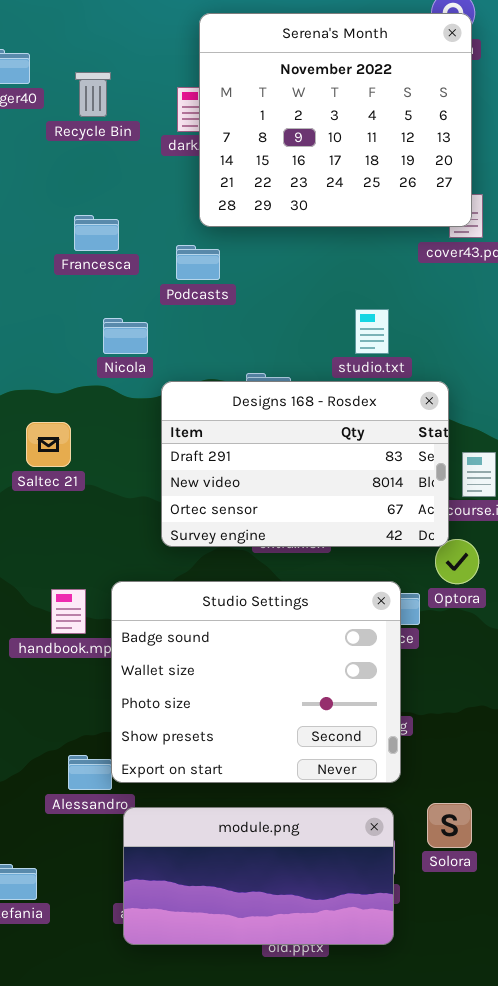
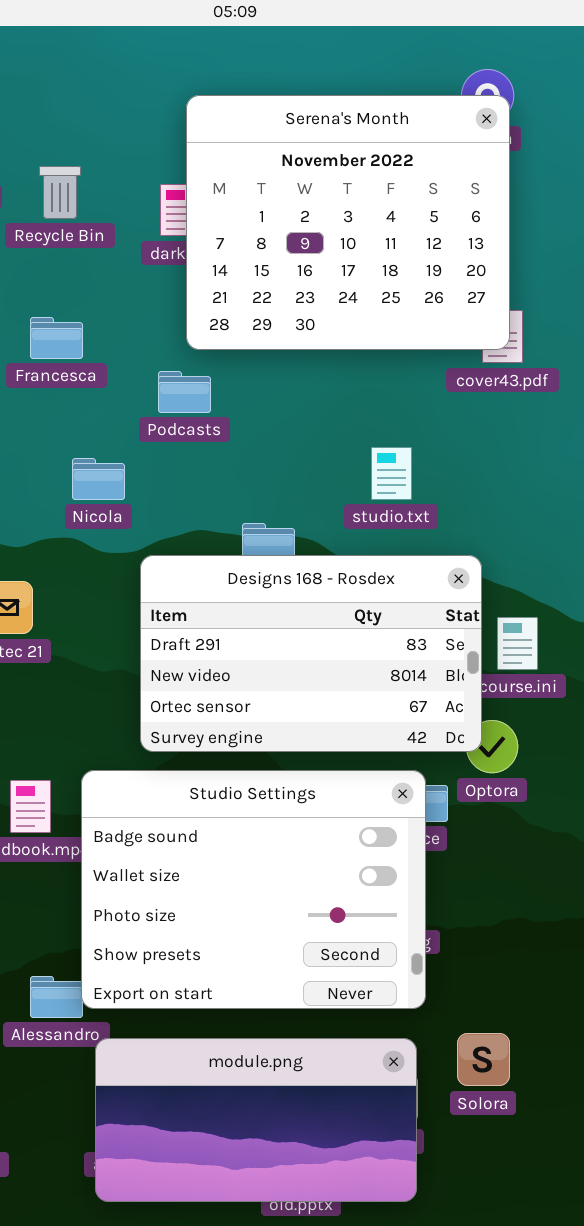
Francesca: [74,215,119,251] -> [30,317,83,359], moved
Designs 168 - Rosdex: [161,381,449,547] -> [140,555,482,752], moved

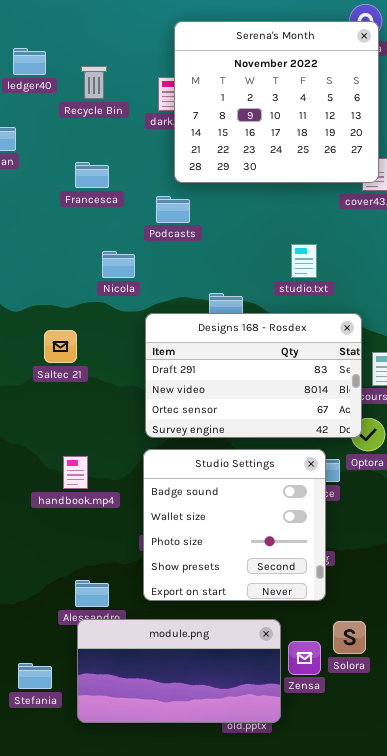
Studio Settings: [81,770,426,1009] -> [143,449,326,601], resized
Solora: [457,1033,510,1086] -> [333,621,366,654], moved
module.png: [95,1038,417,1202] -> [77,619,281,723], moved

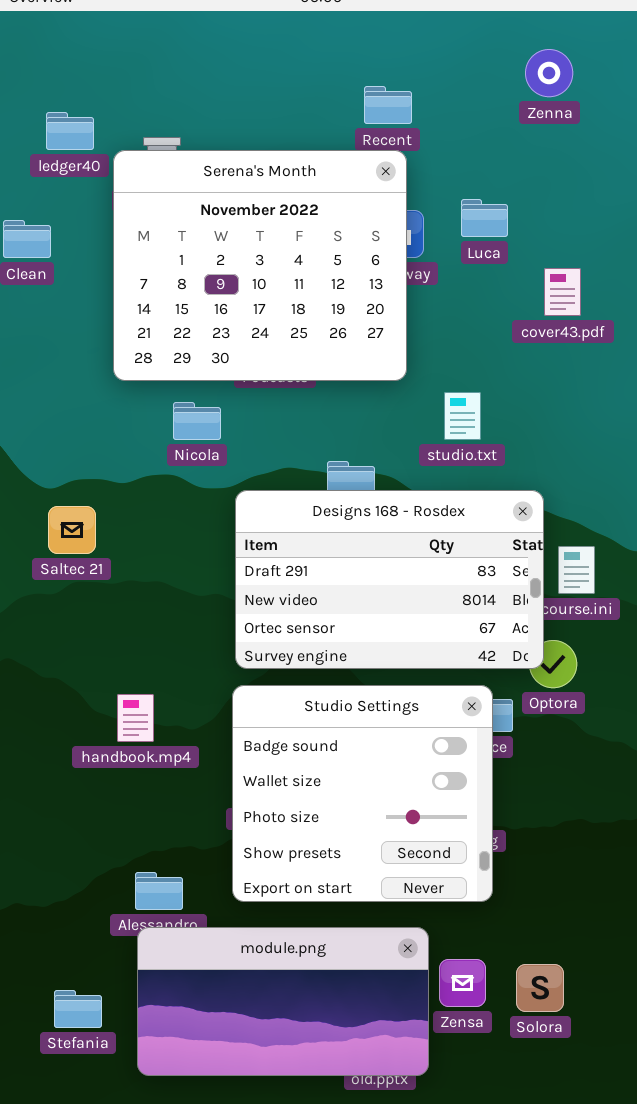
Serena's Month: [174,21,379,183] -> [113,150,407,381], moved
Saltec 21: [44,330,77,363] -> [48,506,96,554], moved
Solora: [333,621,366,654] -> [516,964,564,1012], moved

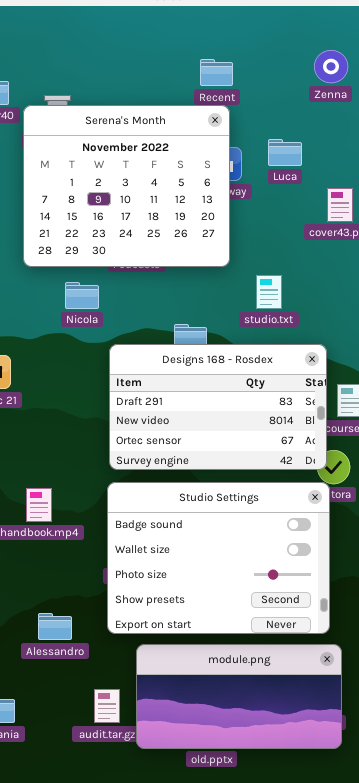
Zenna: [525,49,573,97] -> [314,50,348,83], moved
Studio Settings: [232,685,493,902] -> [107,482,330,634], resized
module.png: [137,927,429,1076] -> [136,644,342,749], moved

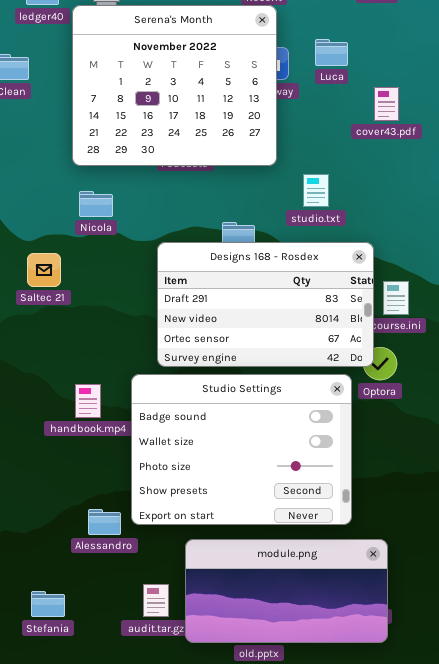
Nicola: [65,282,99,309] -> [79,191,113,217], moved
Studio Settings: [107,482,330,634] -> [131,374,352,525], moved

